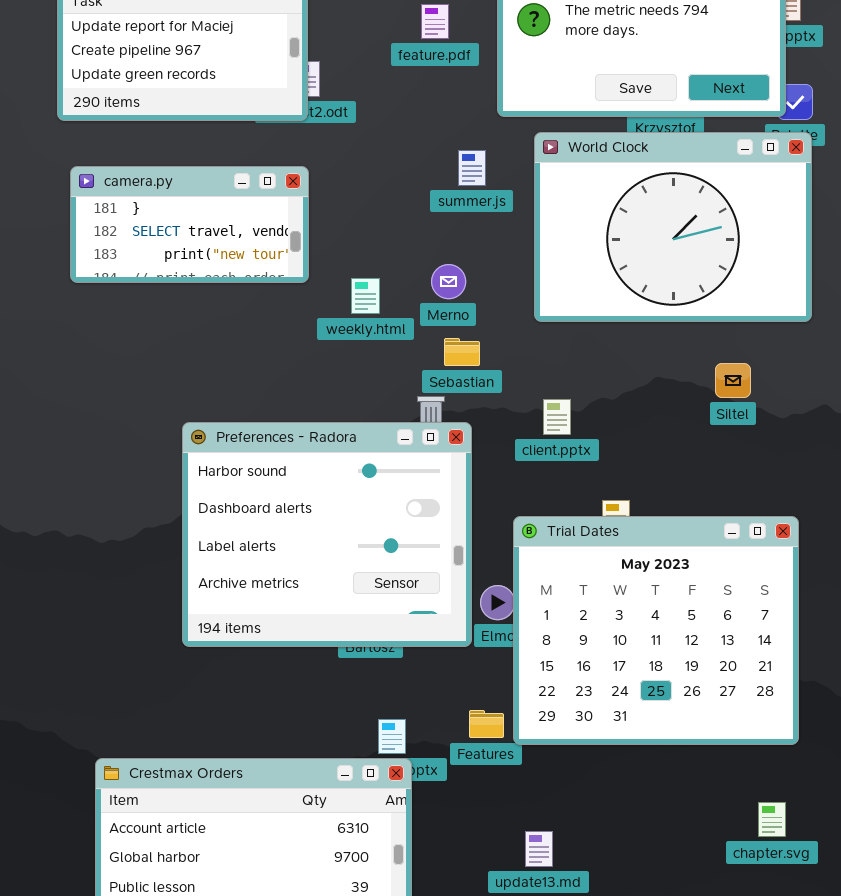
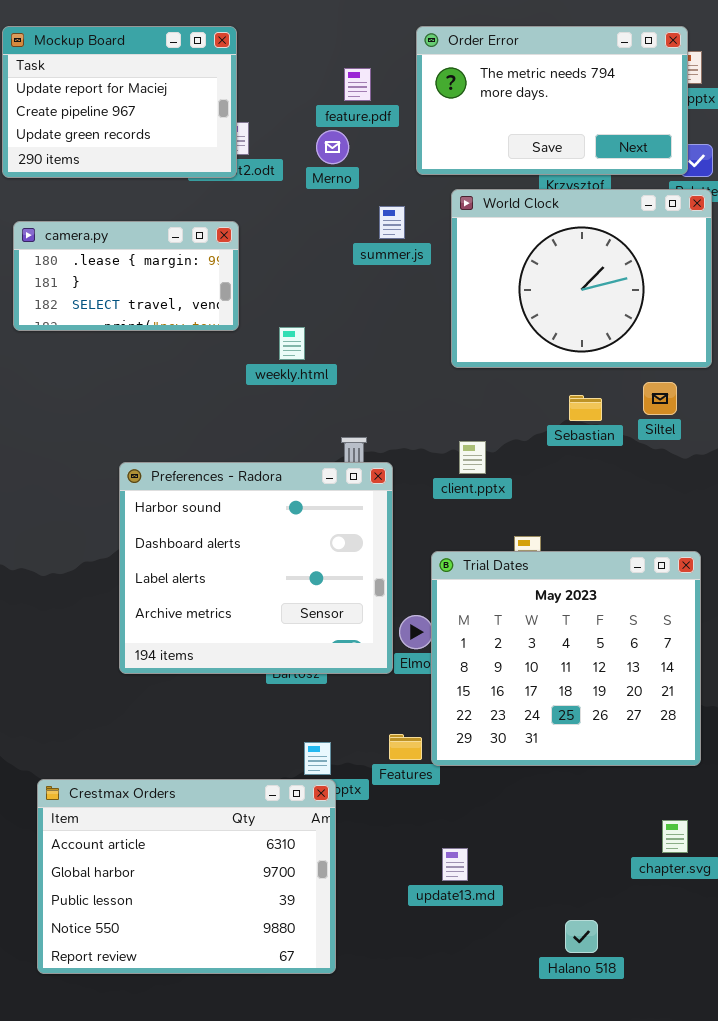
camera.py: [70,166,309,283] -> [13,221,239,331], scrolled up 1 row
Merno: [431,264,466,299] -> [316,130,349,164], moved
Sebastian: [444,338,480,366] -> [569,395,602,421], moved
Siltel: [715,363,751,398] -> [643,382,677,415], moved

